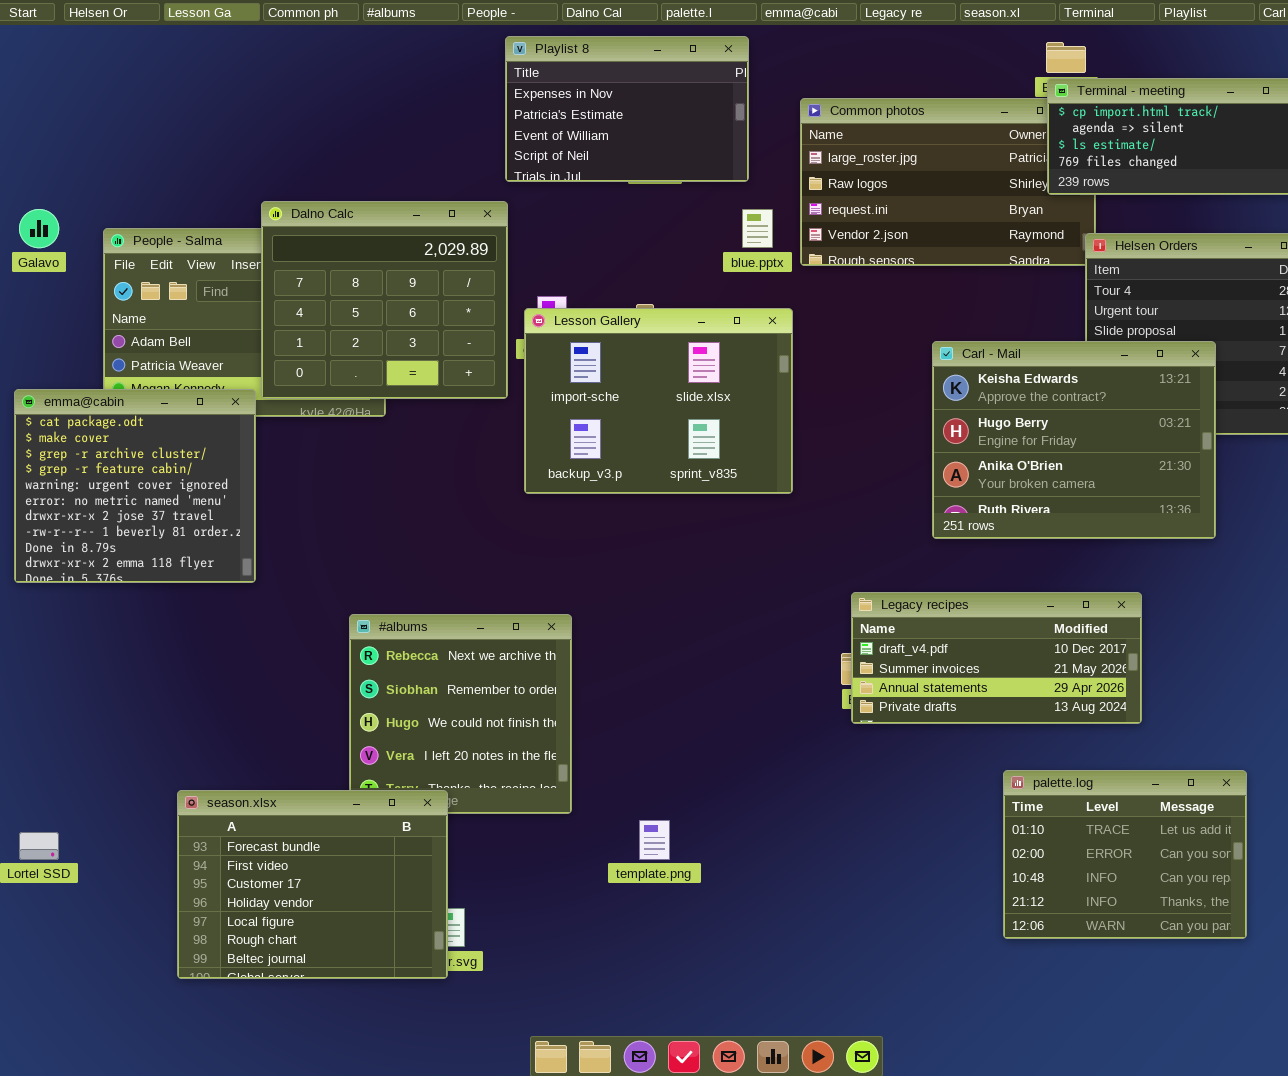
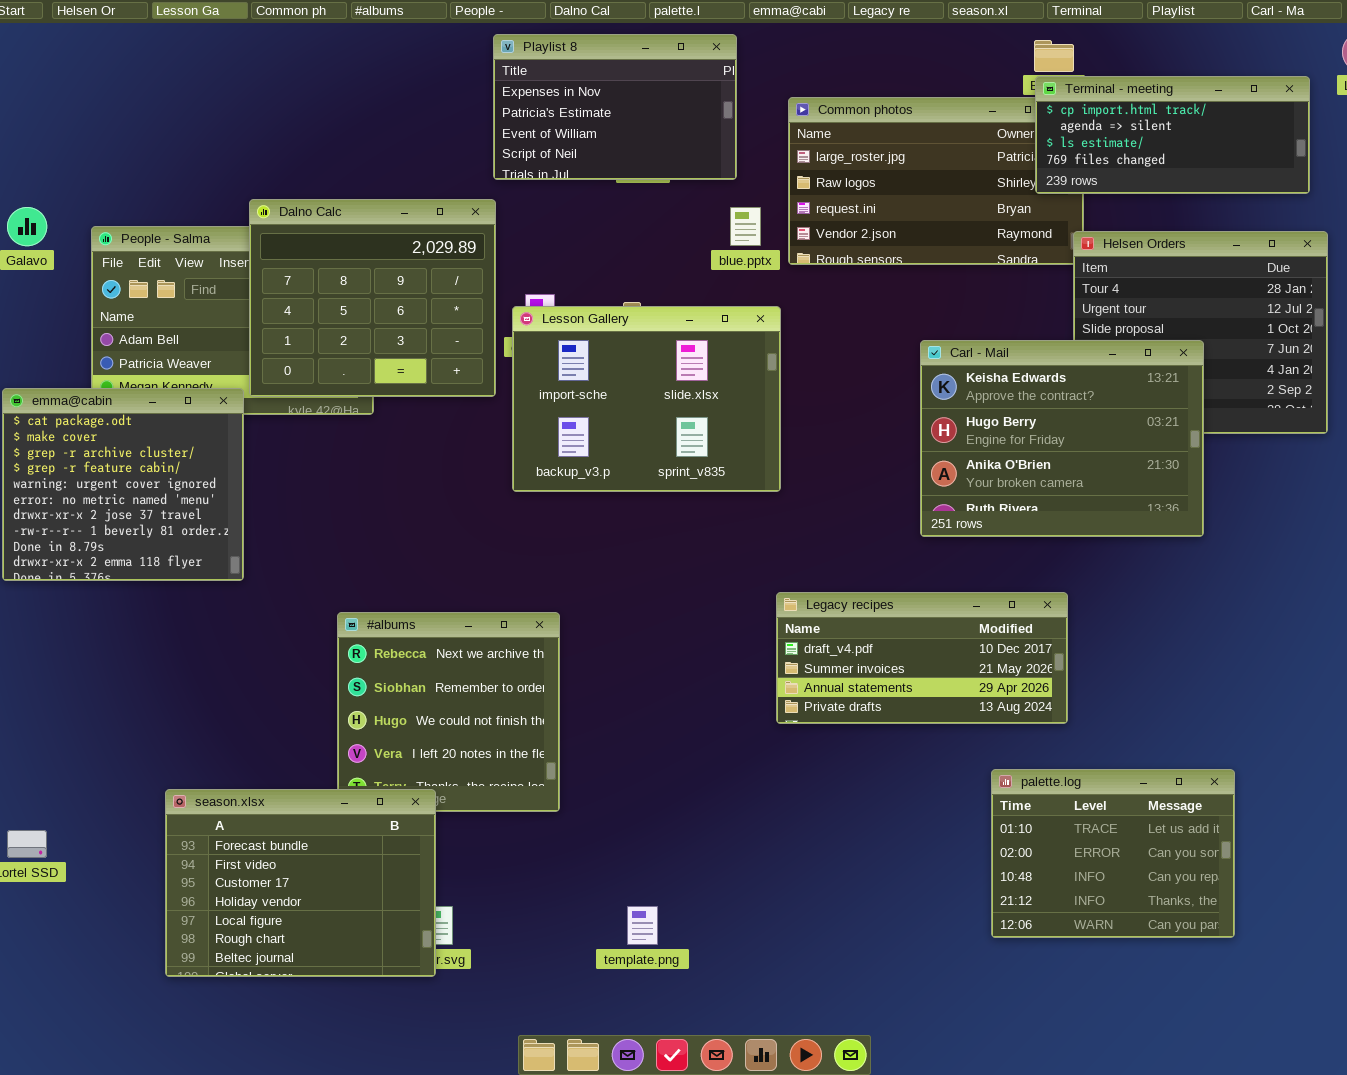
Legacy recipes: [851,592,1142,724] -> [776,592,1068,724], moved
template.png: [639,820,670,860] -> [627,906,658,945], moved

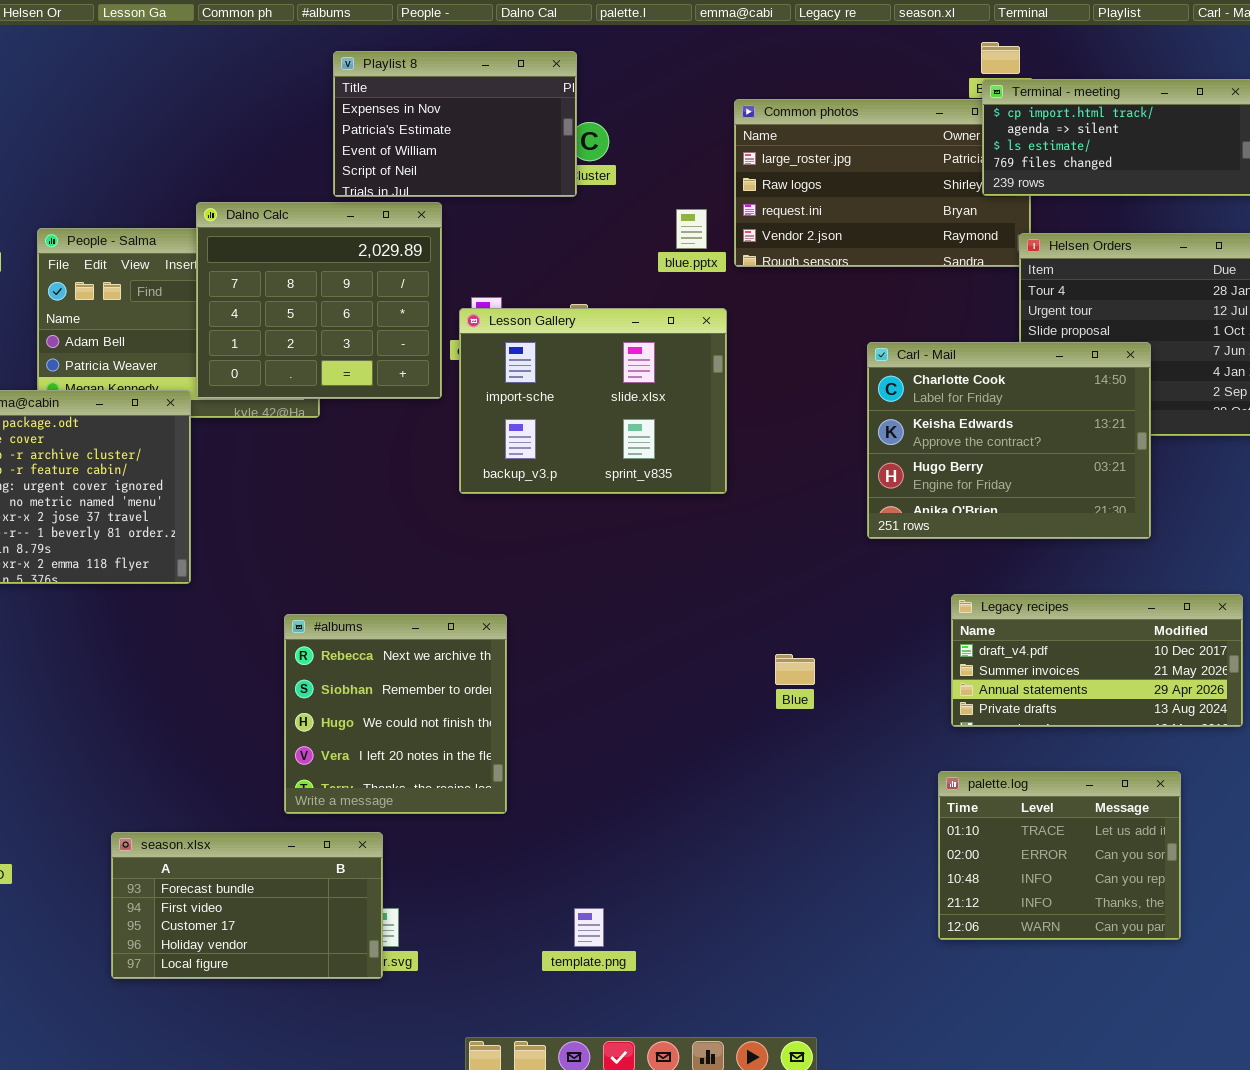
Playlist 8: [493,34,737,180] -> [333,51,577,197], moved
Carl - Mail: [920,340,1204,537] -> [867,342,1151,539], scrolled up 1 row
Legacy recipes: [776,592,1068,724] -> [951,594,1243,727], moved
season.xlsx: [165,789,436,977] -> [111,832,383,979], resized

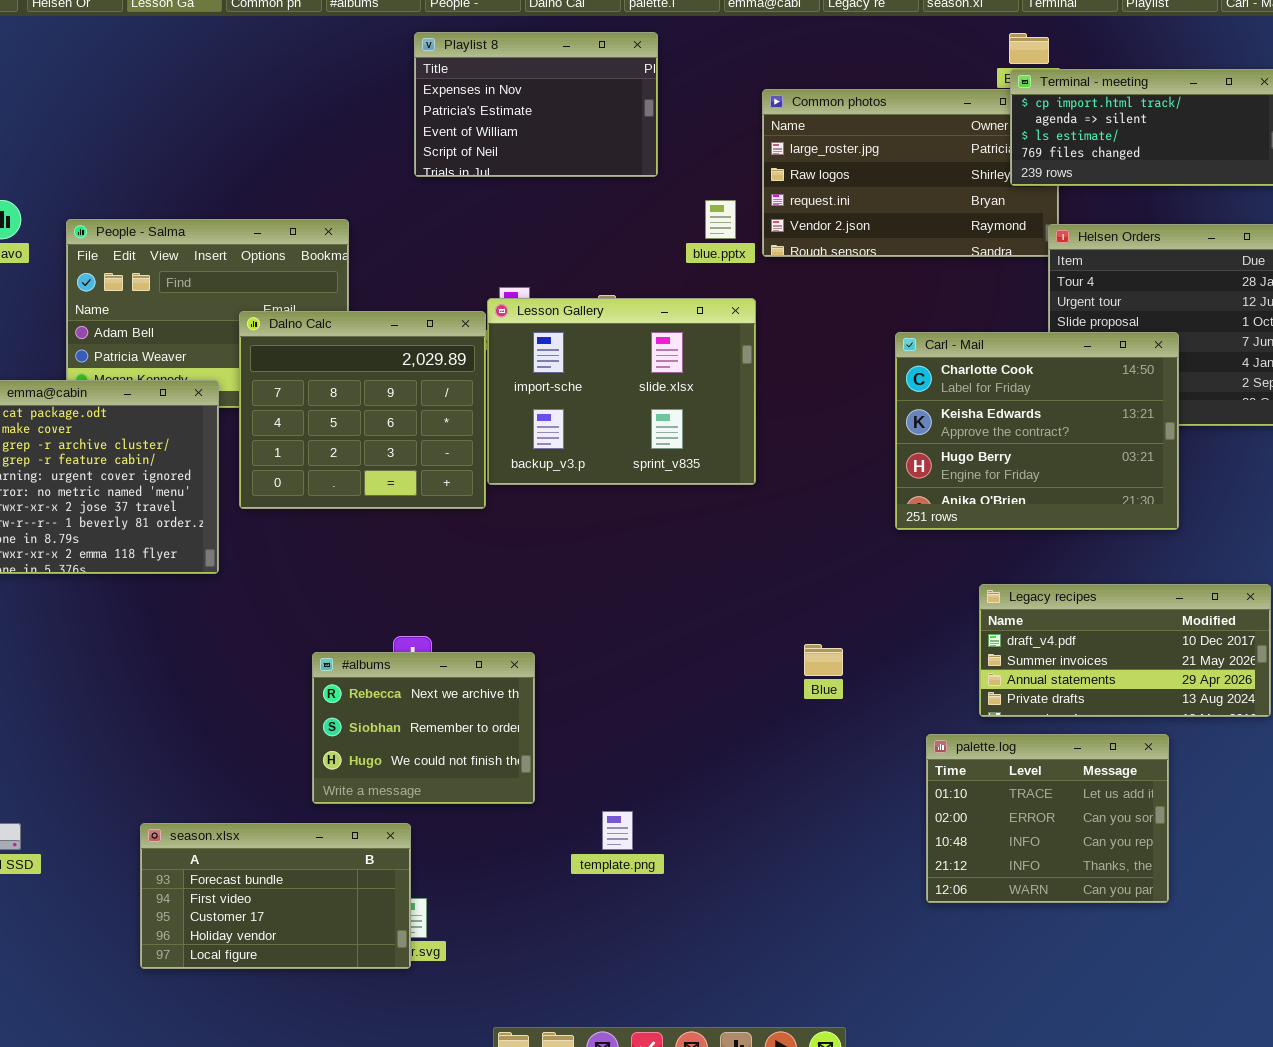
Playlist 8: [333,51,577,197] -> [414,32,658,177], moved
Dalno Calc: [196,202,442,399] -> [239,311,486,509], moved
#albums: [284,614,507,814] -> [312,652,535,804], resized
palette.log: [938,771,1181,940] -> [926,734,1169,903], moved
template.png: [574,908,604,947] -> [602,811,633,850], moved

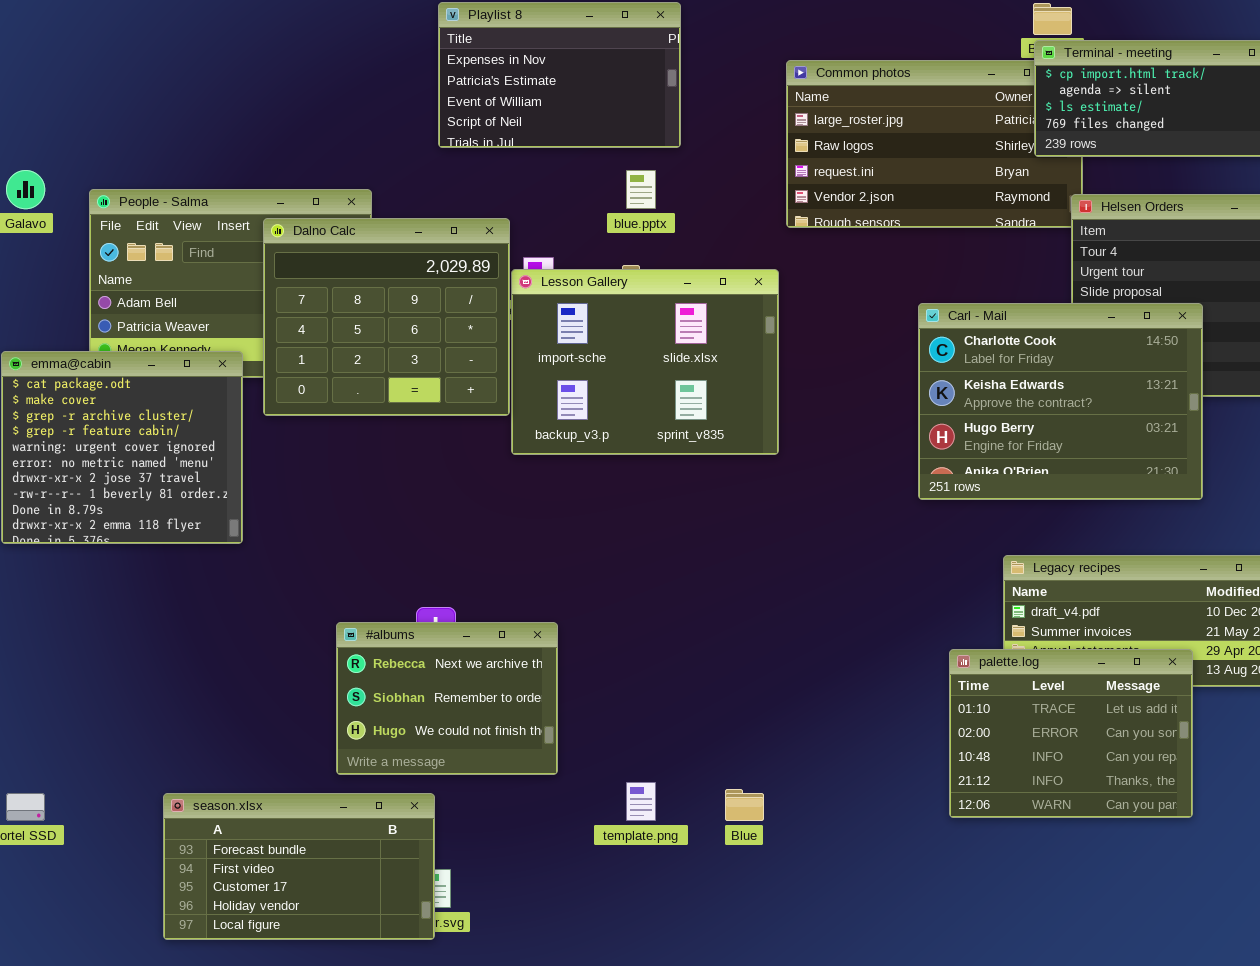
blue.pptx: [705,200,736,239] -> [626,170,656,209], moved
Dalno Calc: [239,311,486,509] -> [263,218,510,416], moved
Blue: [804,644,843,676] -> [725,789,764,821], moved
palette.log: [926,734,1169,903] -> [949,649,1193,818], moved

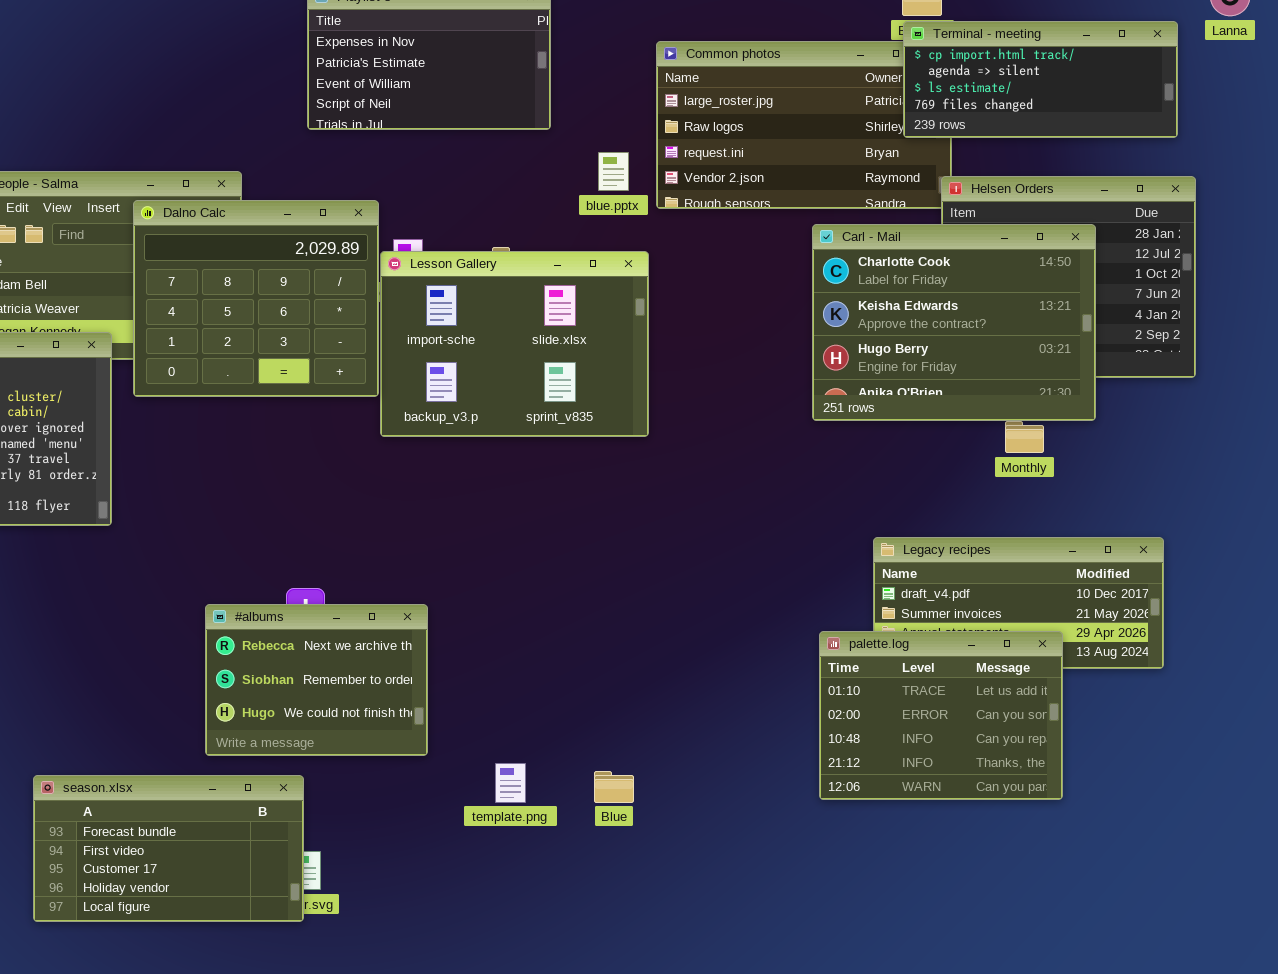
blue.pptx: [626,170,656,209] -> [598,152,629,191], moved
Carl - Mail: [918,303,1203,500] -> [812,224,1096,421], moved

